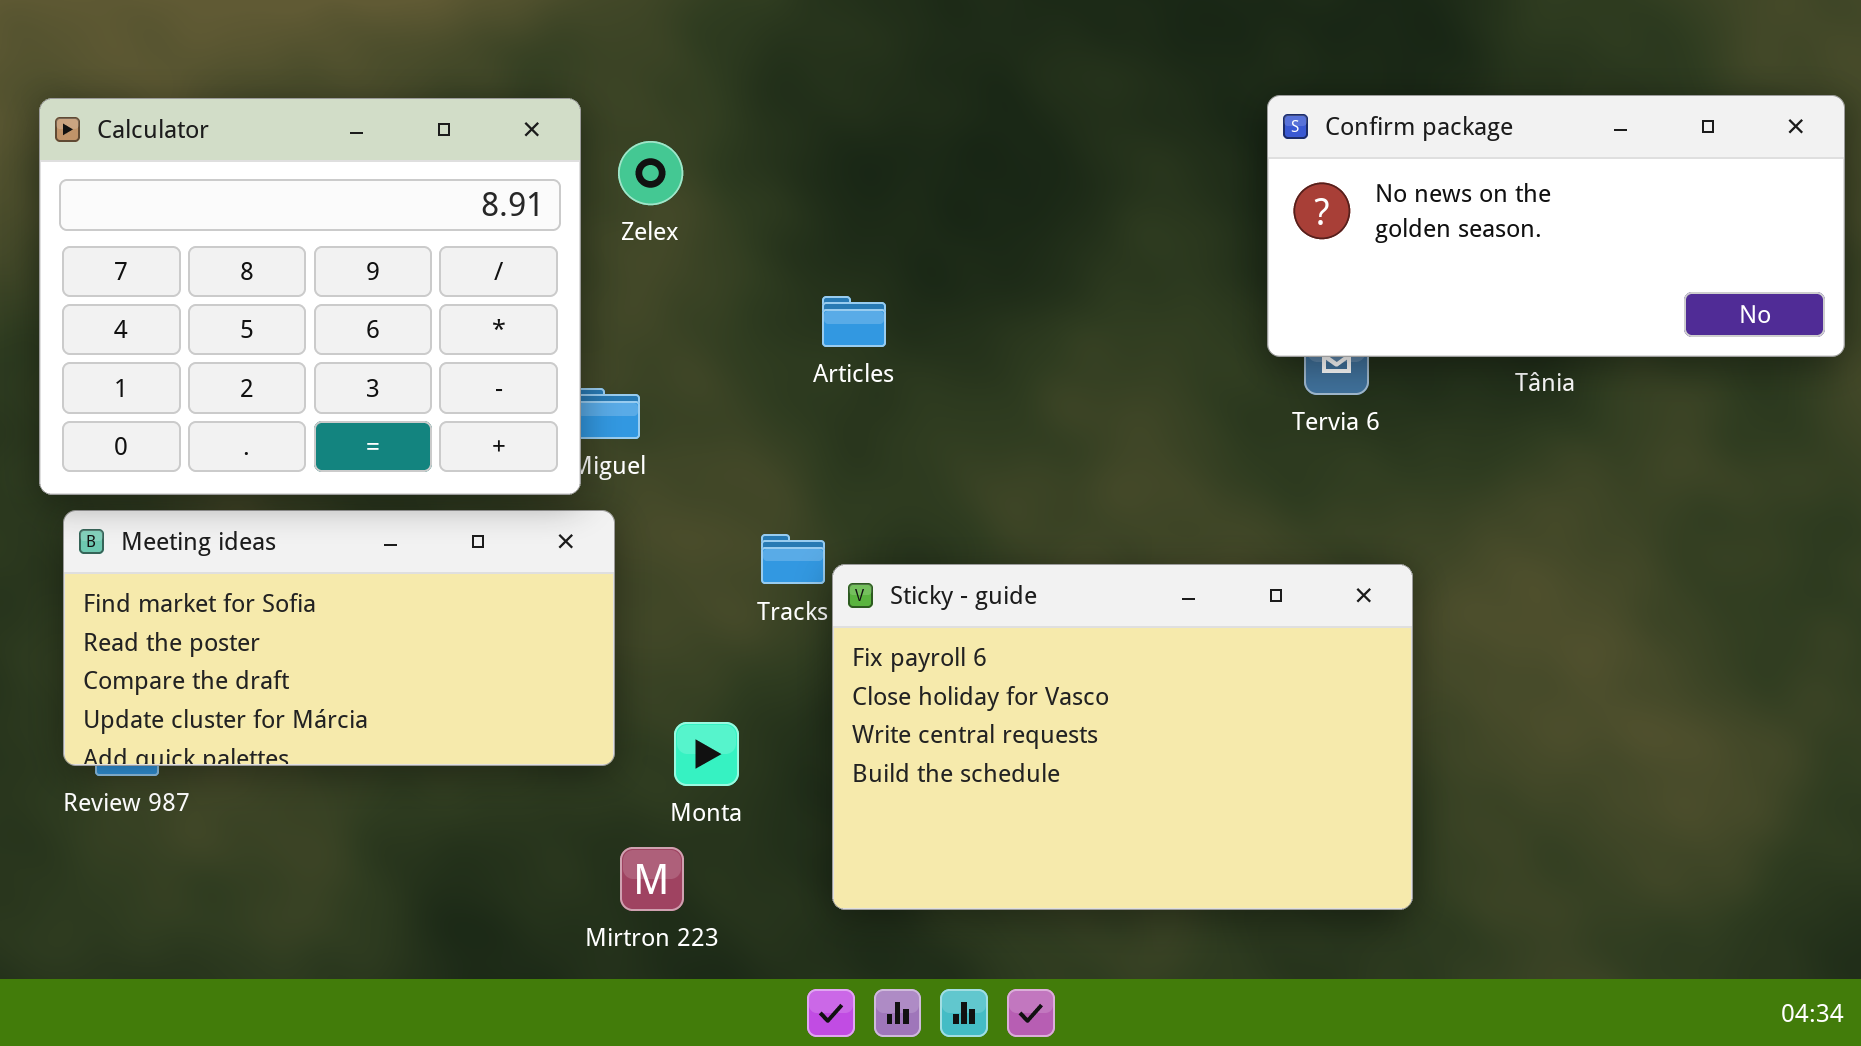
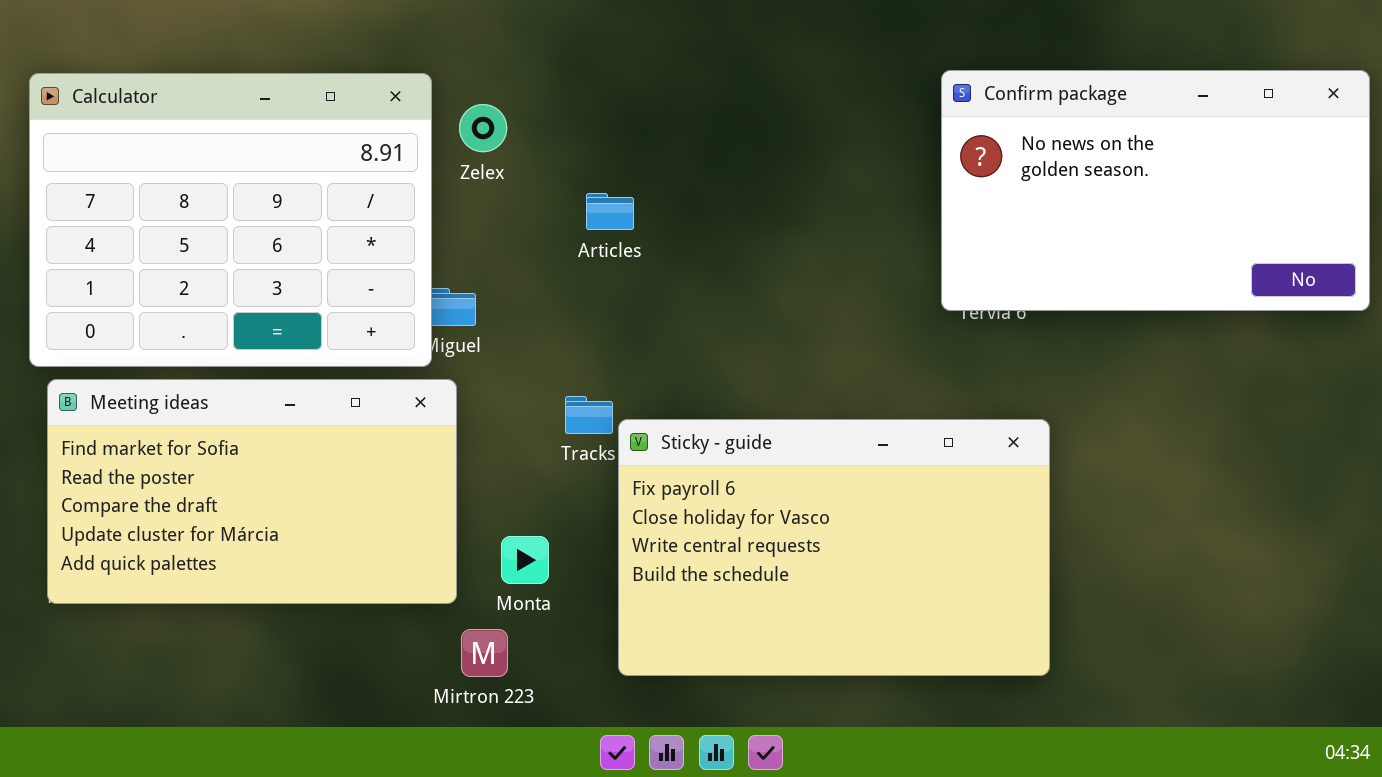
Confirm package: [1267,95,1845,357] -> [941,70,1370,311], resized
Articles: [822,296,886,347] -> [586,193,634,230], moved
Meeting ideas: [63,510,615,766] -> [47,379,457,604], resized

